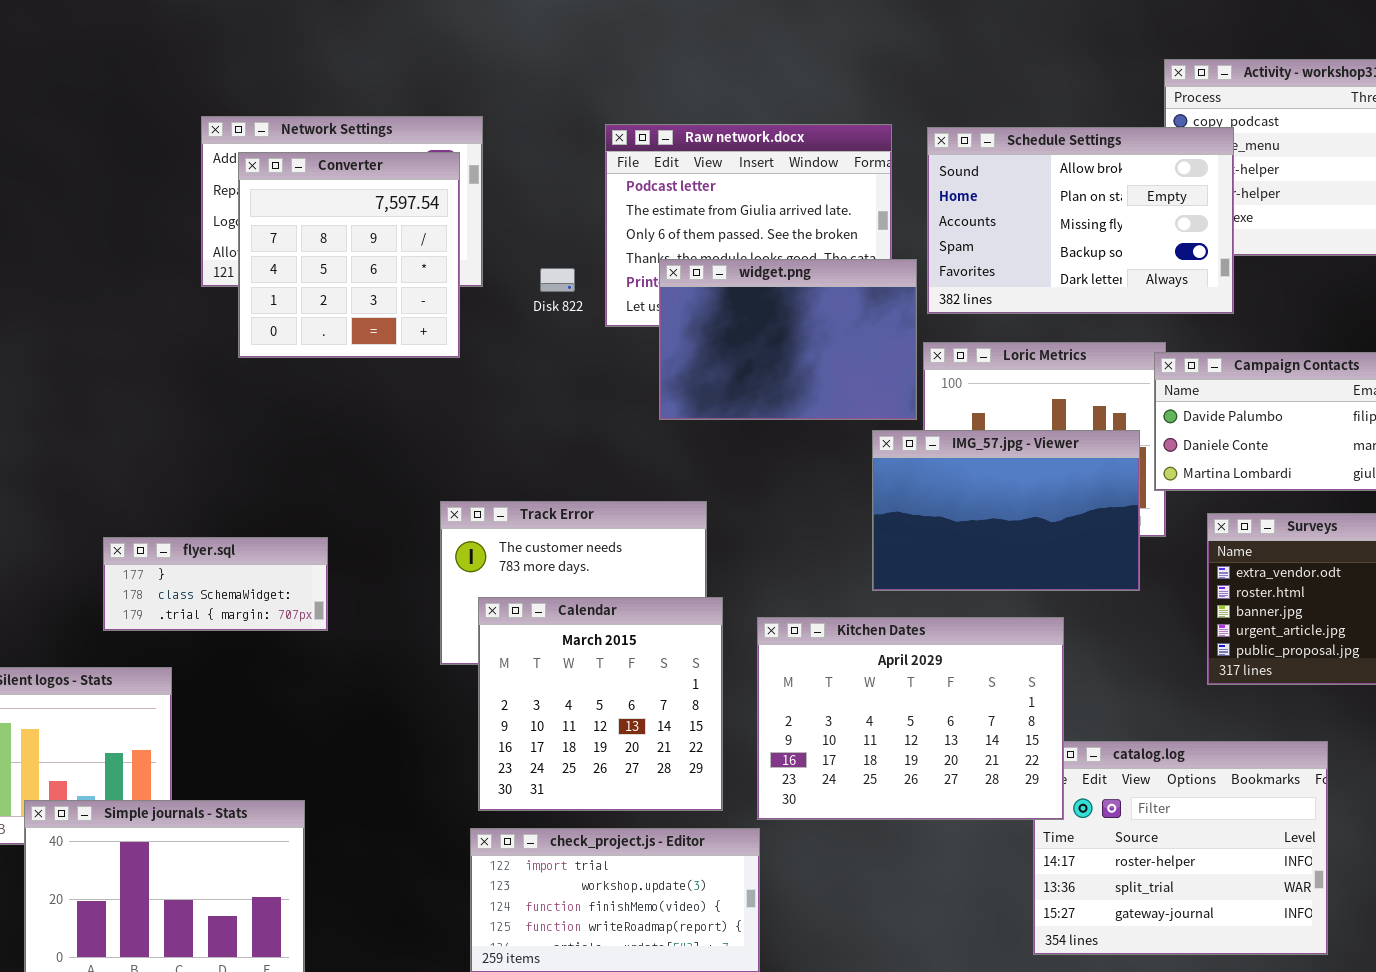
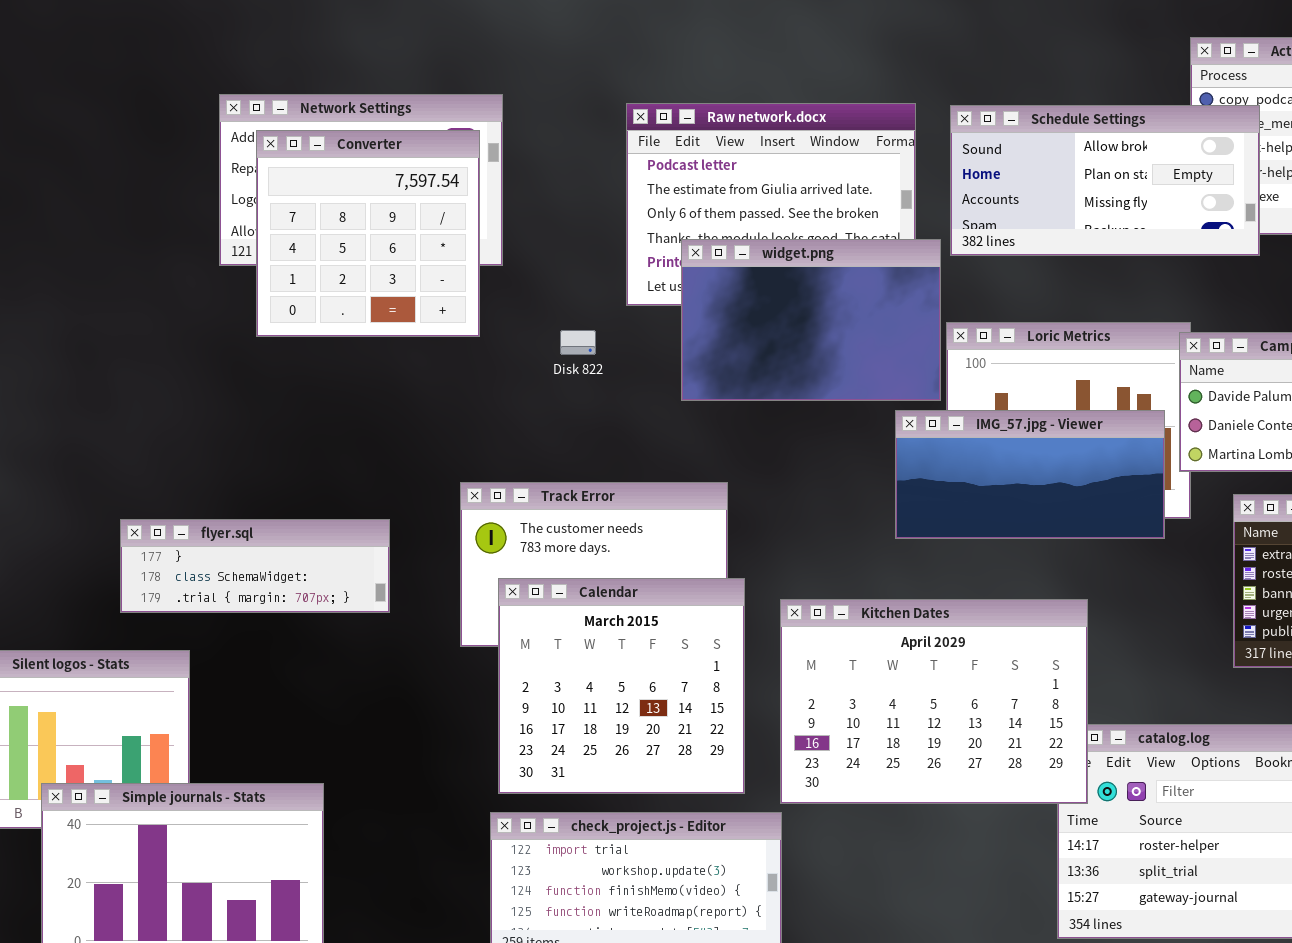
Schedule Settings: [927,127,1234,314] -> [950,105,1260,256], resized
Disk 822: [540,268,575,292] -> [560,330,596,355], moved
IMG_57.jpg - Viewer: [872,430,1140,591] -> [895,410,1165,539], resized
flyer.sql: [103,537,328,631] -> [120,519,390,613], resized

